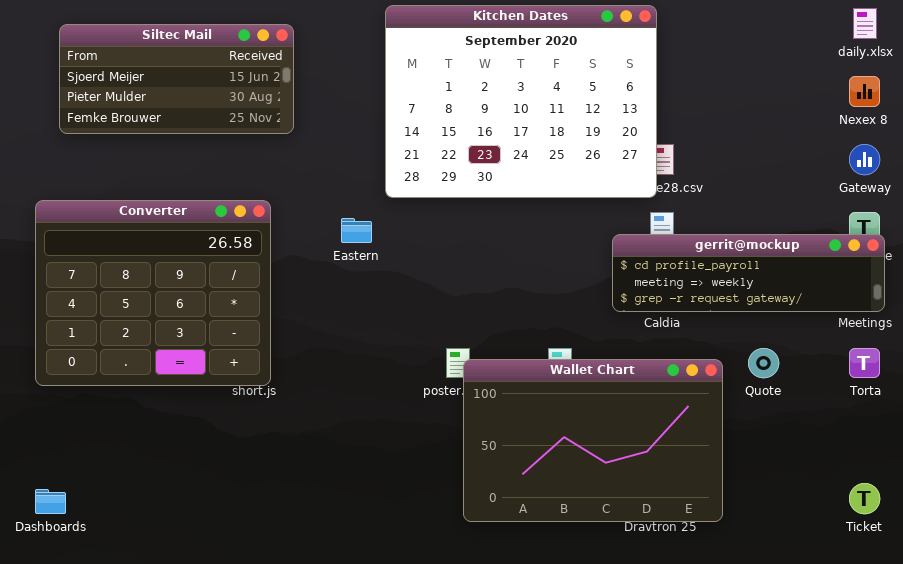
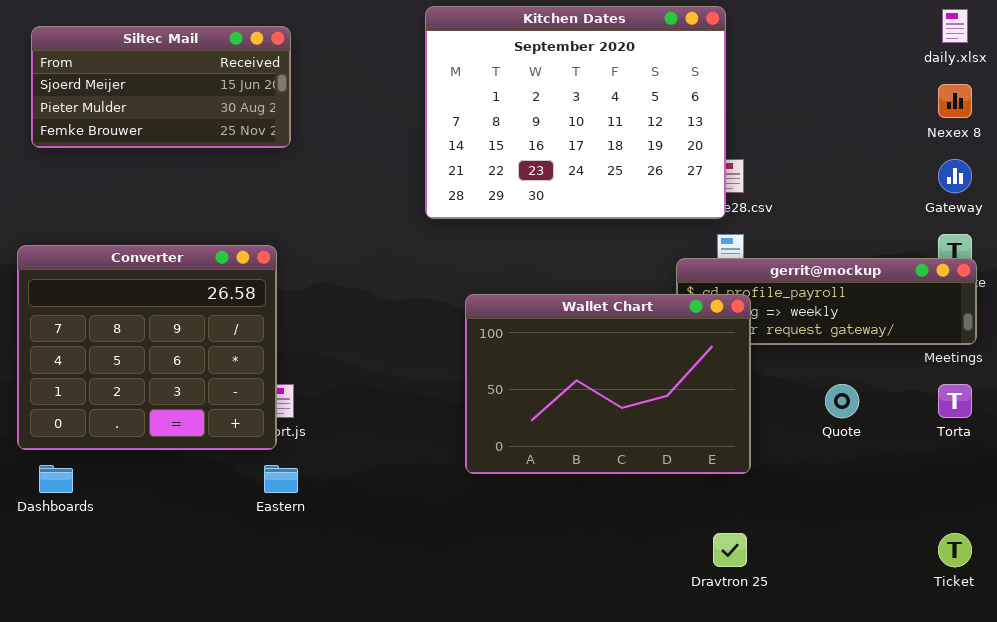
Siltec Mail: [59,24,294,134] -> [31,26,291,148], moved
Converter: [35,200,271,386] -> [17,245,277,450], moved
Eastern: [341,218,372,243] -> [264,465,298,493], moved
Wallet Chart: [463,359,723,522] -> [465,294,751,474], moved
Dashboards: [35,489,66,514] -> [39,465,73,493], moved

